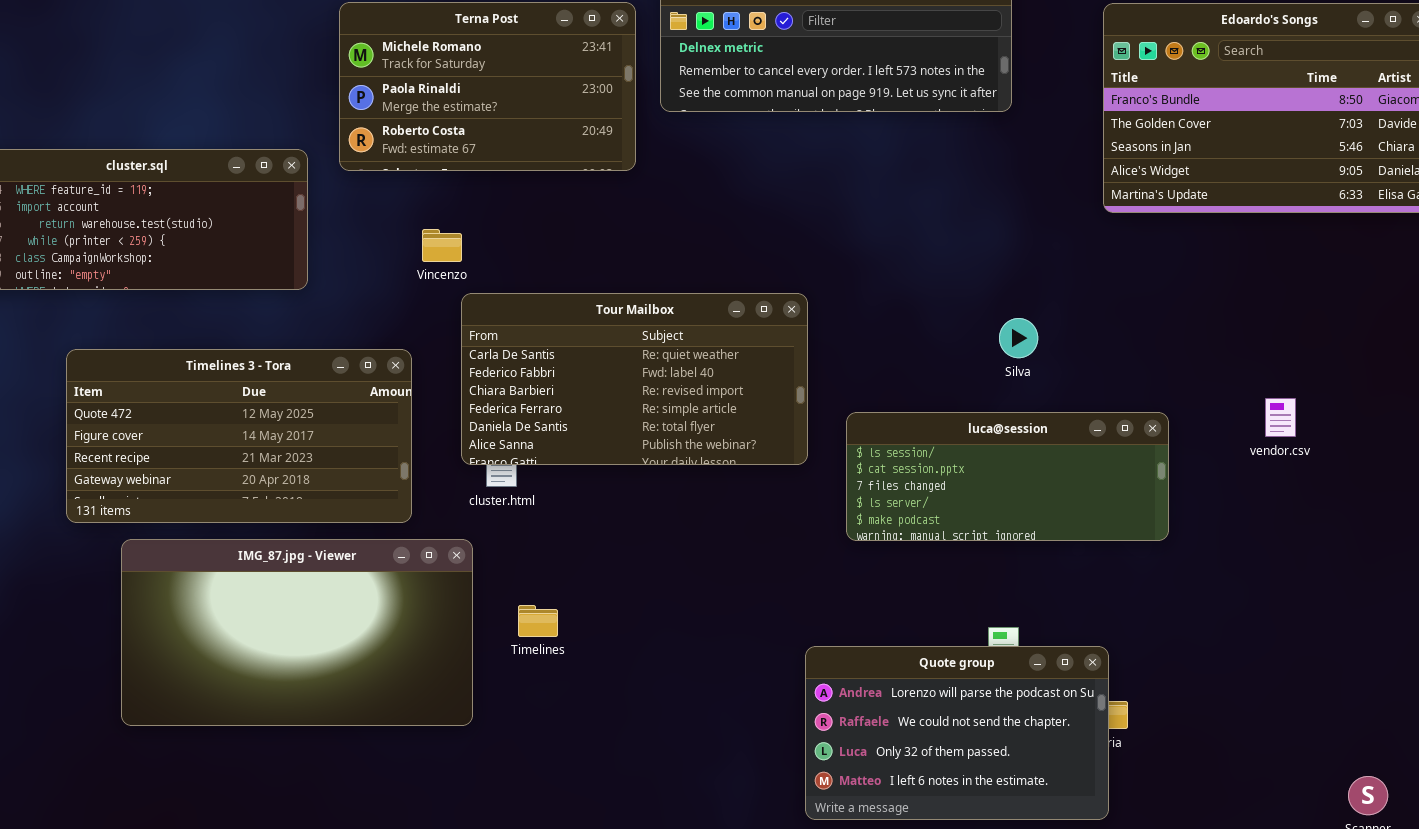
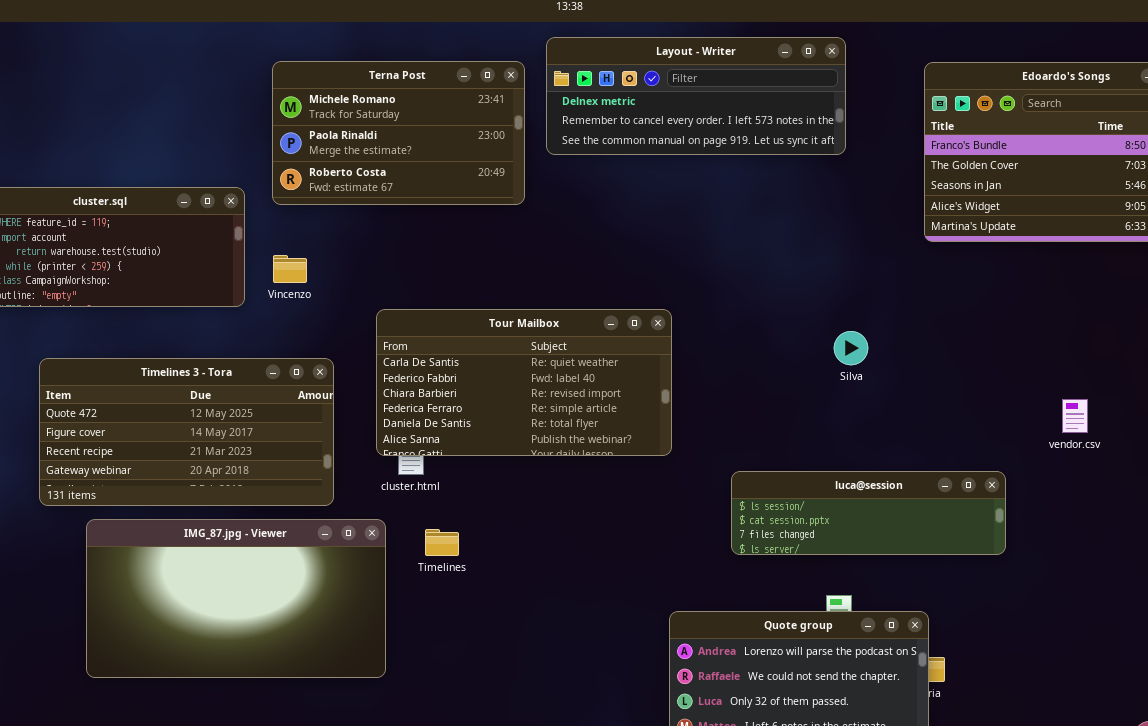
Vincenzo: [422,229,462,262] -> [273,255,307,283], moved
luca@session: [846,412,1169,541] -> [731,471,1006,555], moved, resized
Timelines: [518,605,558,637] -> [425,529,459,556], moved

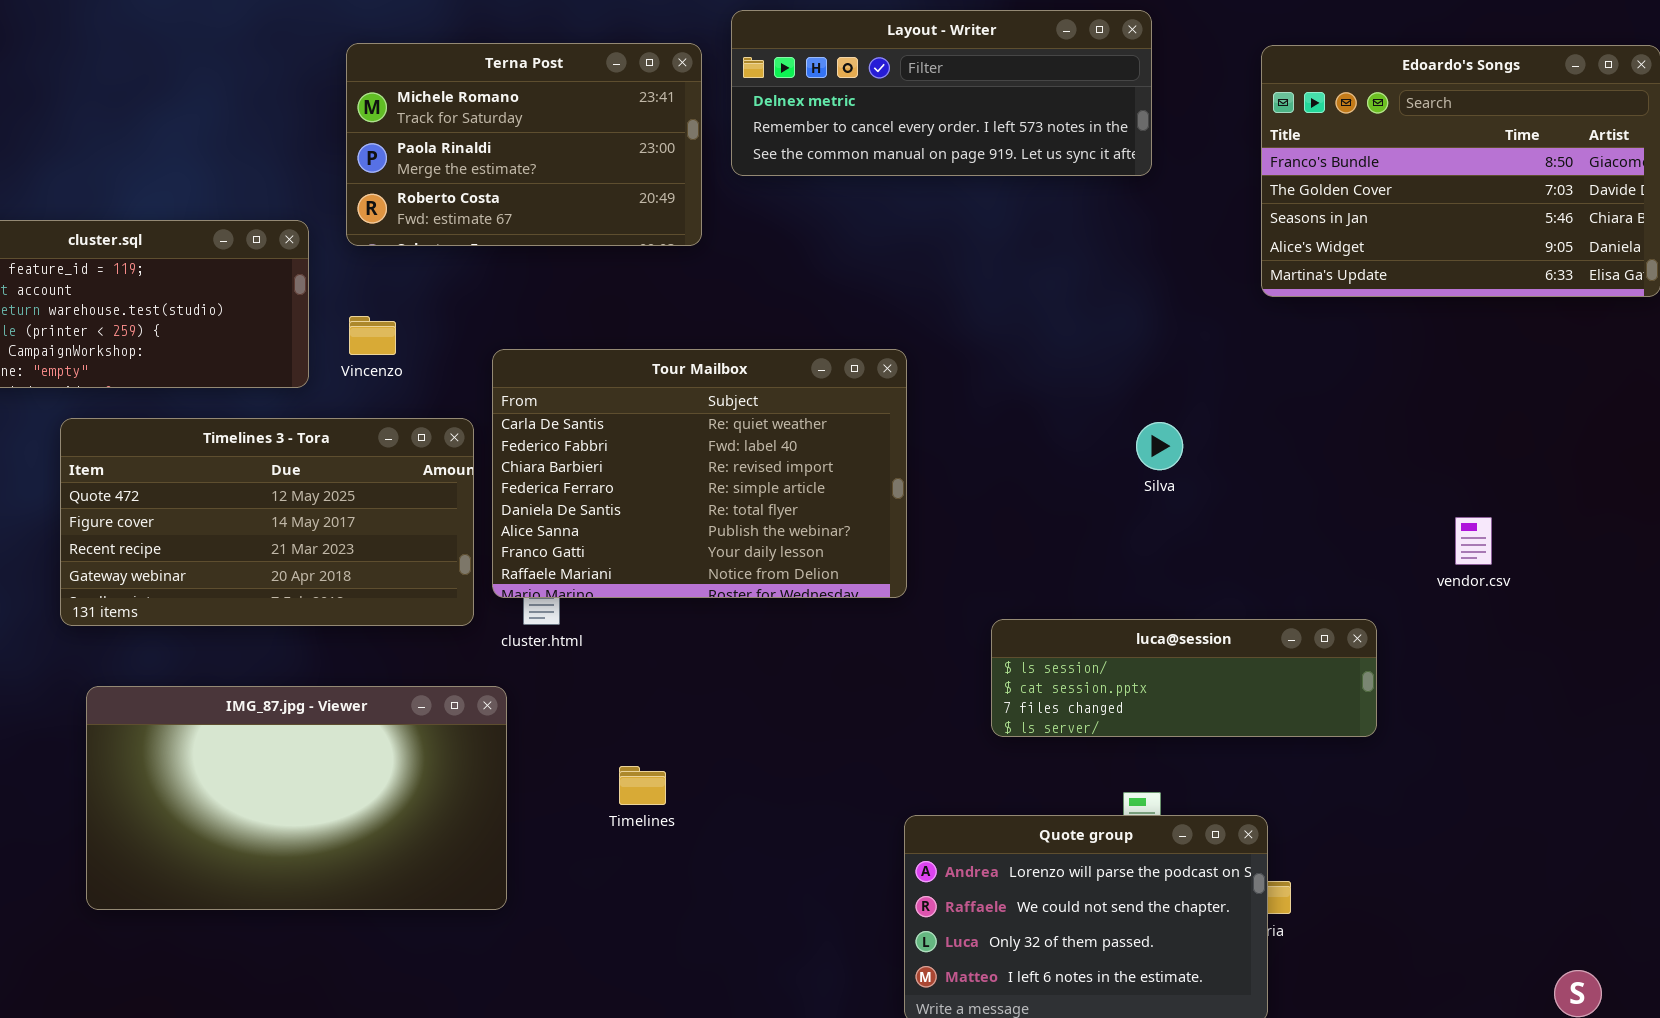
Tour Mailbox: [376,309,672,456] -> [492,349,907,598], resized
Timelines 3 - Tora: [39,358,334,506] -> [60,418,474,626], moved
Timelines: [425,529,459,556] -> [619,766,666,805], moved

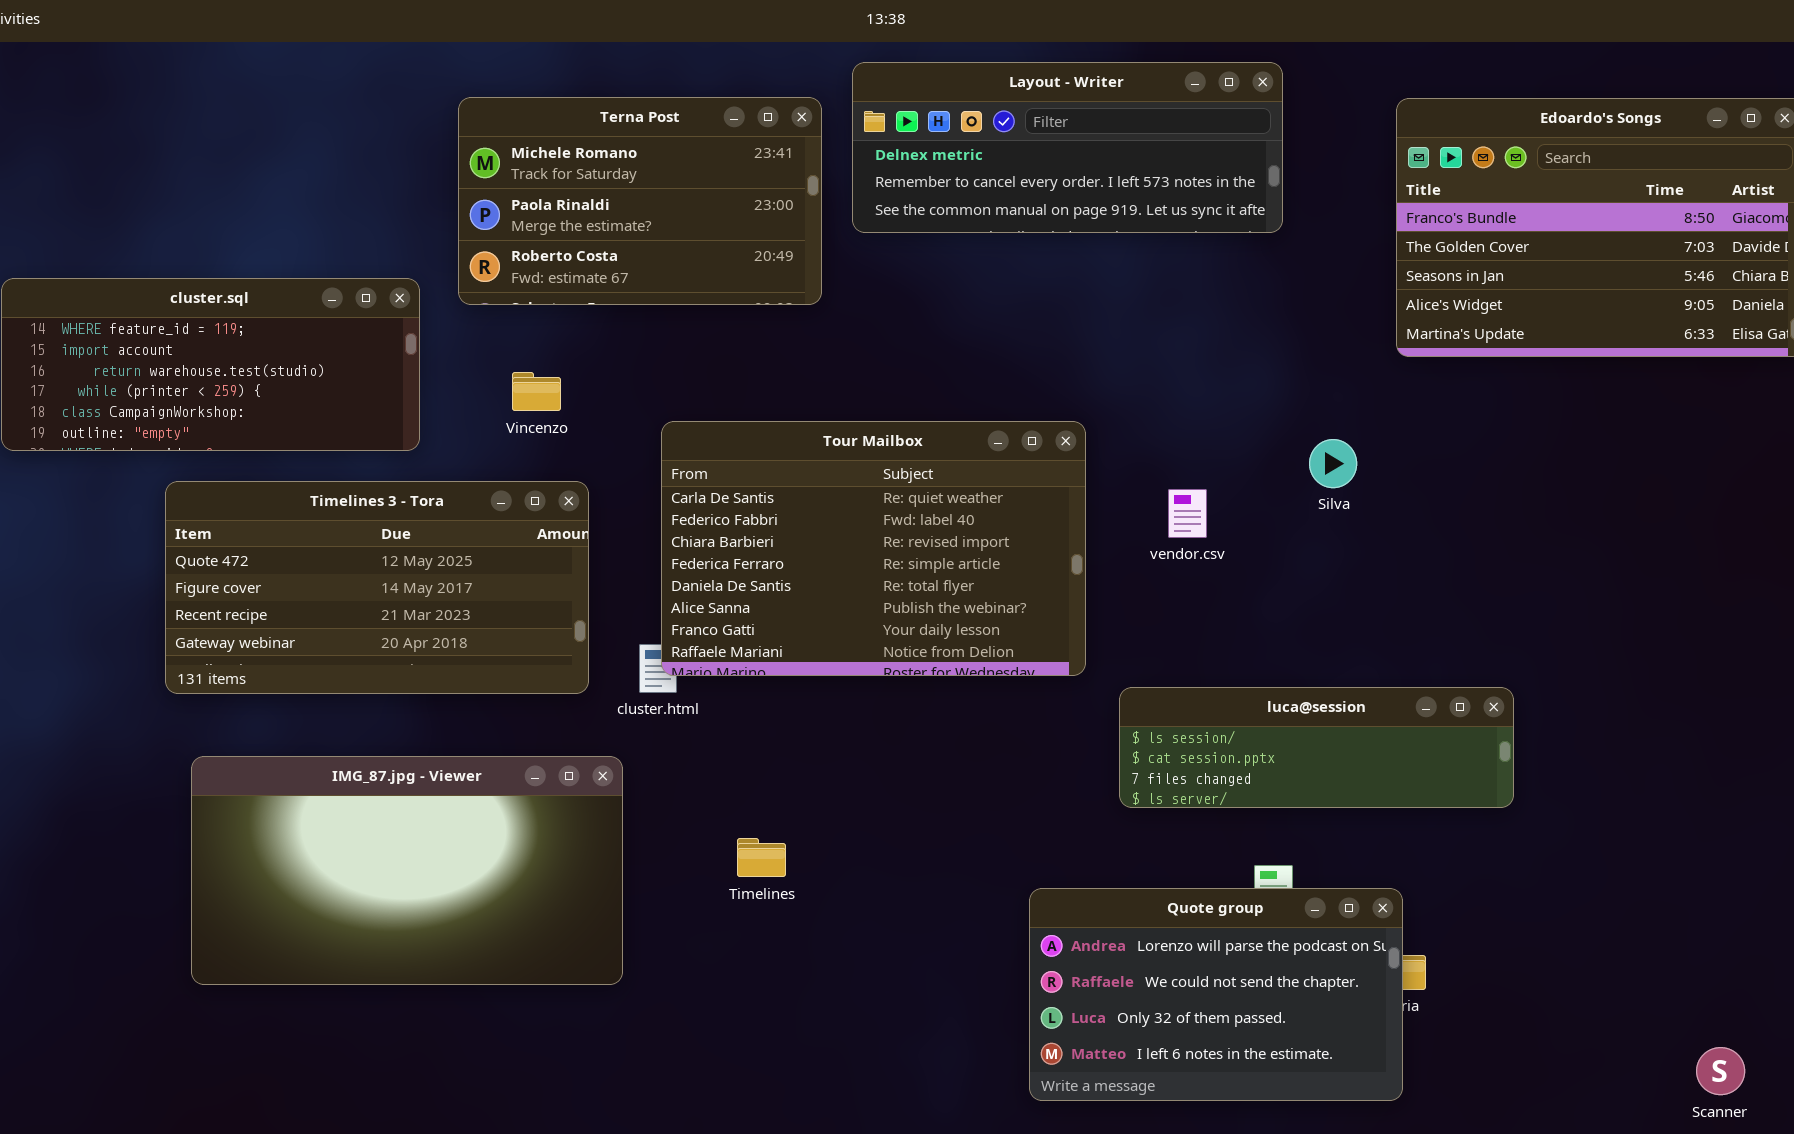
Vincenzo: [349,316,396,355] -> [512,372,561,411], moved
Tour Mailbox: [492,349,907,598] -> [661,421,1086,676], moved
Silva: [1136,422,1183,470] -> [1309,439,1357,488], moved
vendor.csv: [1455,517,1492,565] -> [1168,489,1207,538], moved

